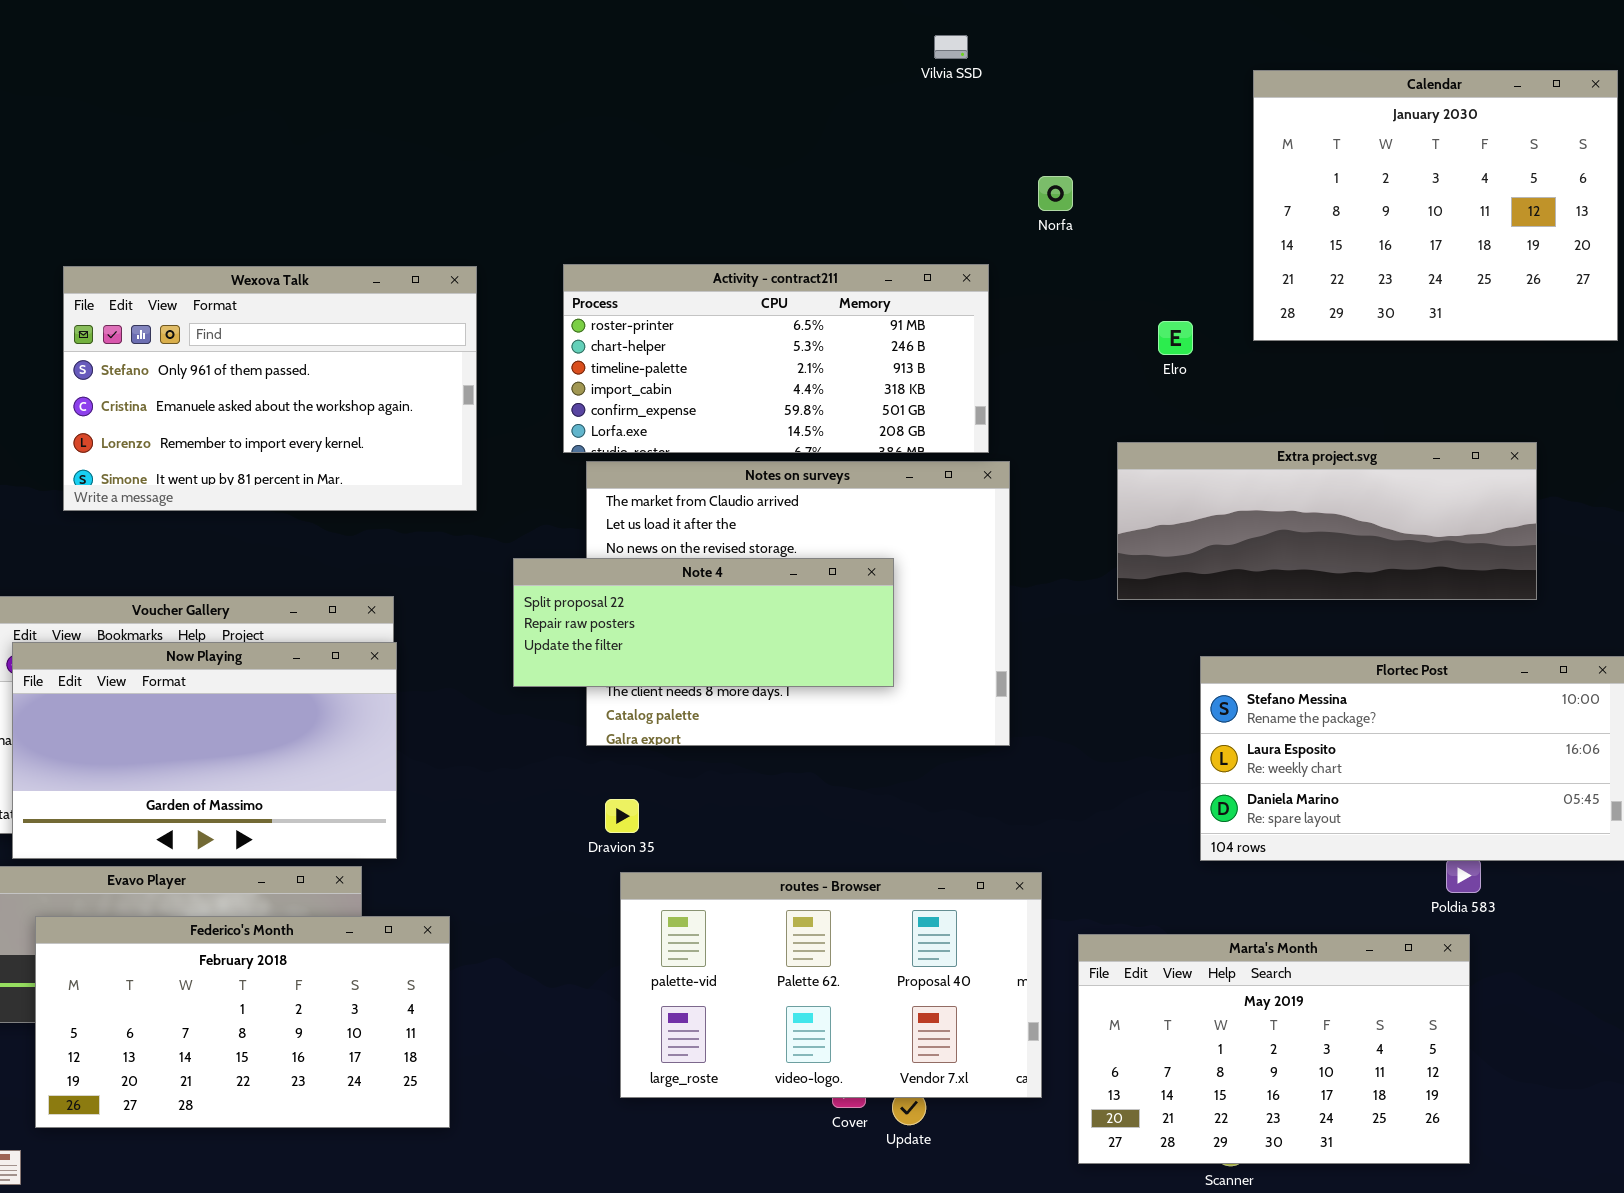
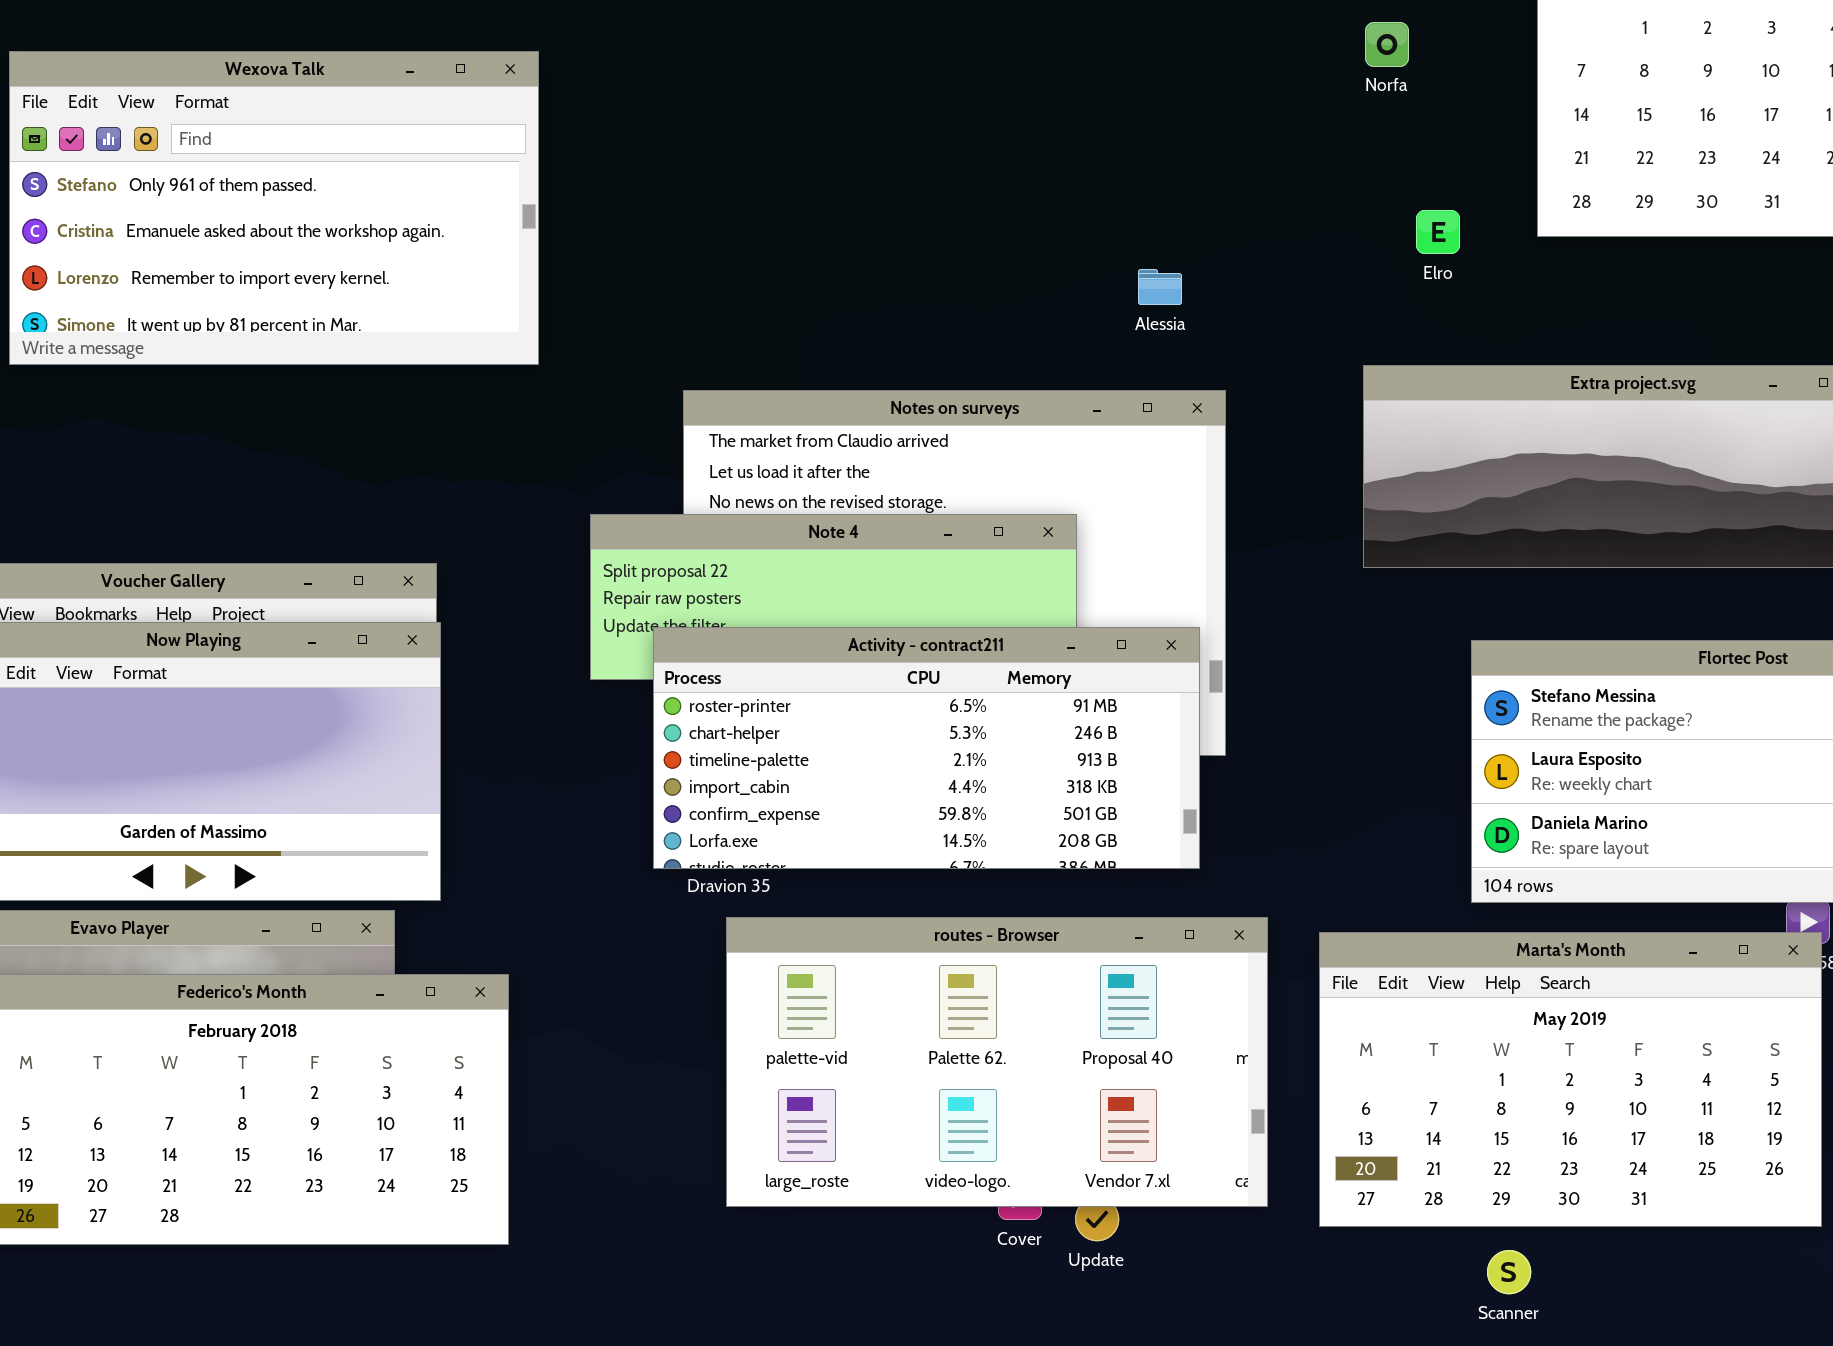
Norfa: [1038,176,1073,211] -> [1365,22,1409,67], moved
Activity - contract211: [563,264,989,453] -> [653,627,1200,869], moved
Wexova Talk: [63,266,477,511] -> [9,51,539,365], moved
Marta's Month: [1078,934,1470,1164] -> [1319,932,1822,1227], moved

